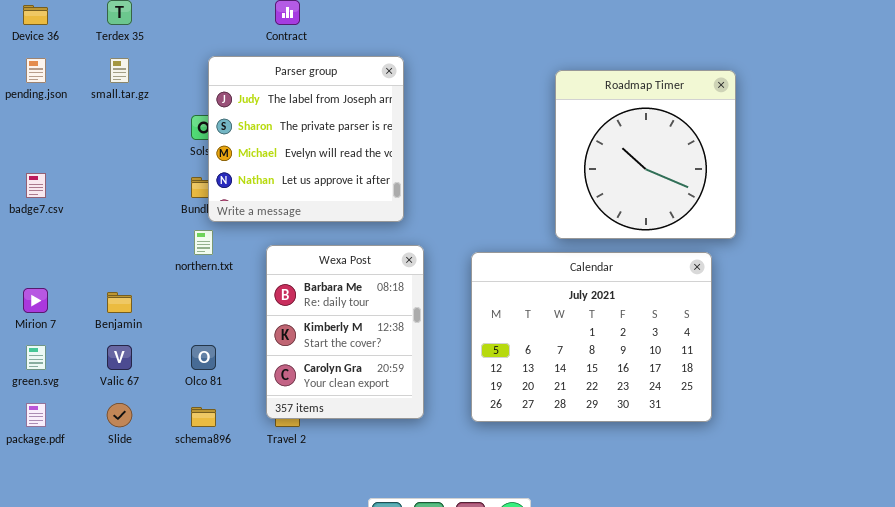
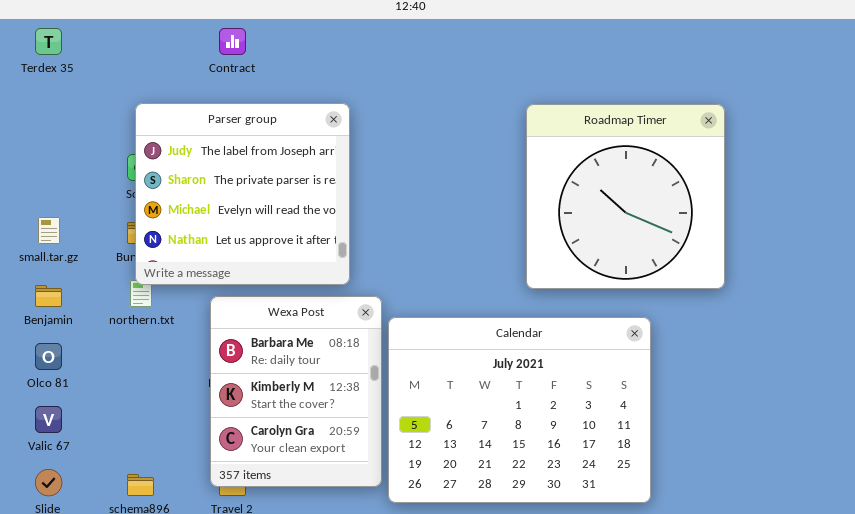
Parser group: [208,56,404,222] -> [135,103,350,285], moved
small.tar.gz: [110,58,129,83] -> [38,217,60,244], moved
Calendar: [471,252,712,422] -> [388,317,651,503], moved
Benjamin: [107,292,132,313] -> [35,285,62,307], moved
Olco 81: [191,345,216,370] -> [35,343,62,370], moved

